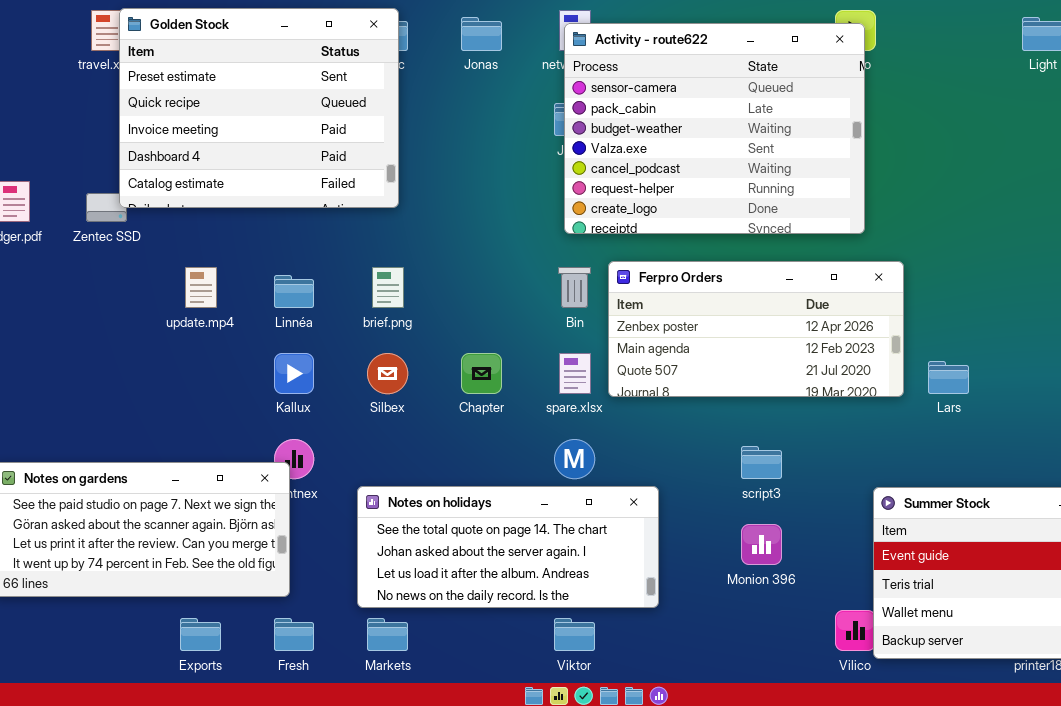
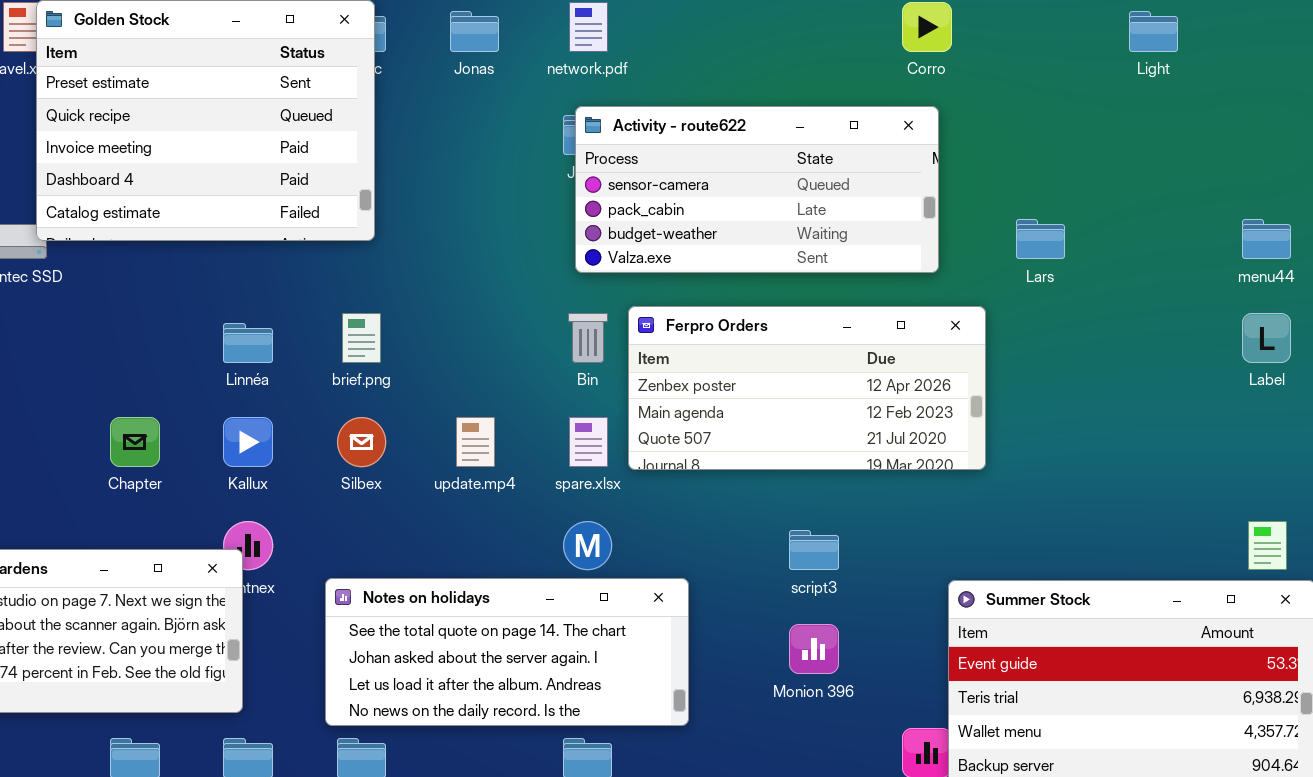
Activity - route622: [564,23,865,234] -> [575,106,939,273], resized
update.mp4: [185,267,217,308] -> [456,417,495,467], moved
Chapter: [461,353,502,394] -> [110,417,160,467], moved
Lars: [928,361,969,394] -> [1016,219,1065,259], moved

